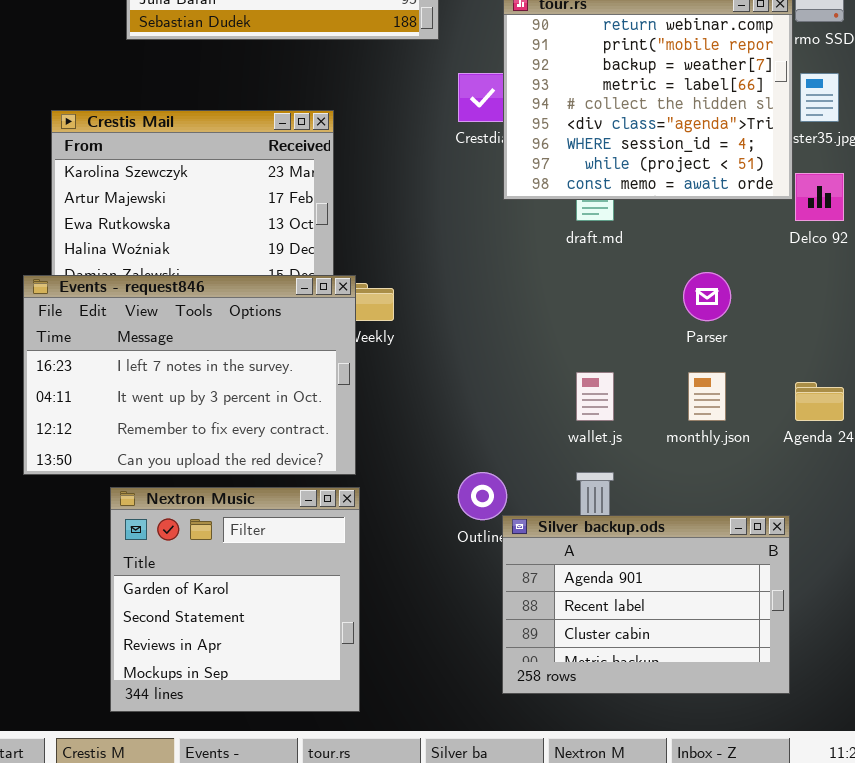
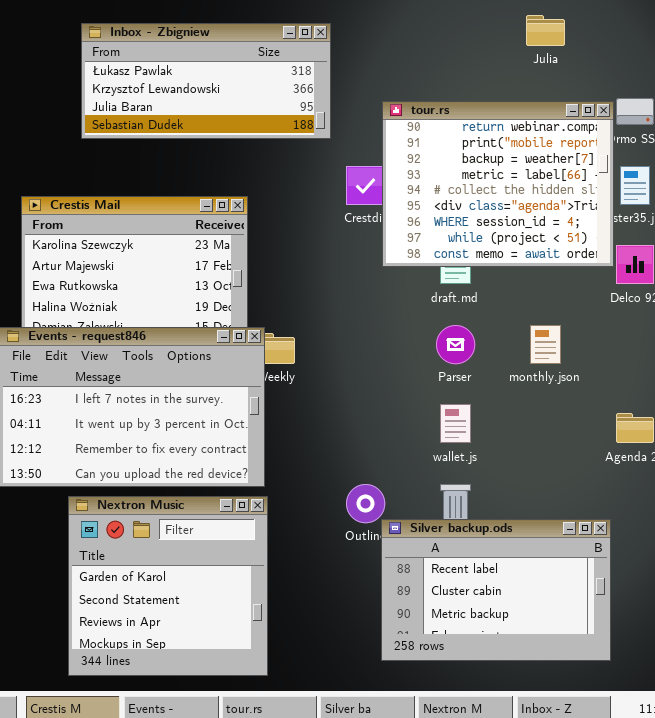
Parser: [683,272,731,321] -> [436,325,475,364], moved
monthly.json: [688,372,726,421] -> [530,325,561,364], moved
Silver backup.ods: [502,515,790,694] -> [381,519,611,661], scrolled down 1 row

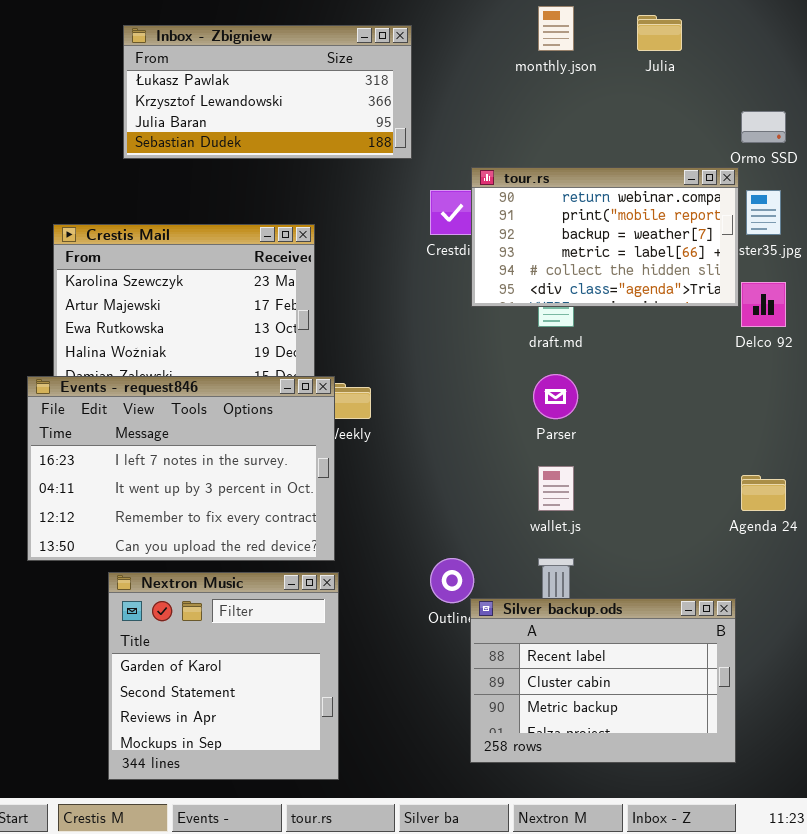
tour.rs: [382,101,614,267] -> [471,167,739,307], resized
monthly.json: [530,325,561,364] -> [538,6,574,51], moved

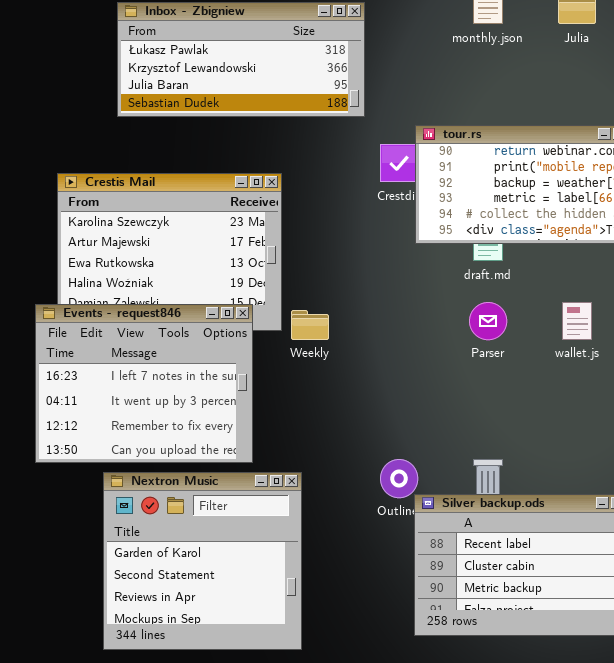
Events - request846: [27,376,335,561] -> [35,304,253,463], resized
wallet.js: [538,466,574,511] -> [562,302,592,340], moved

